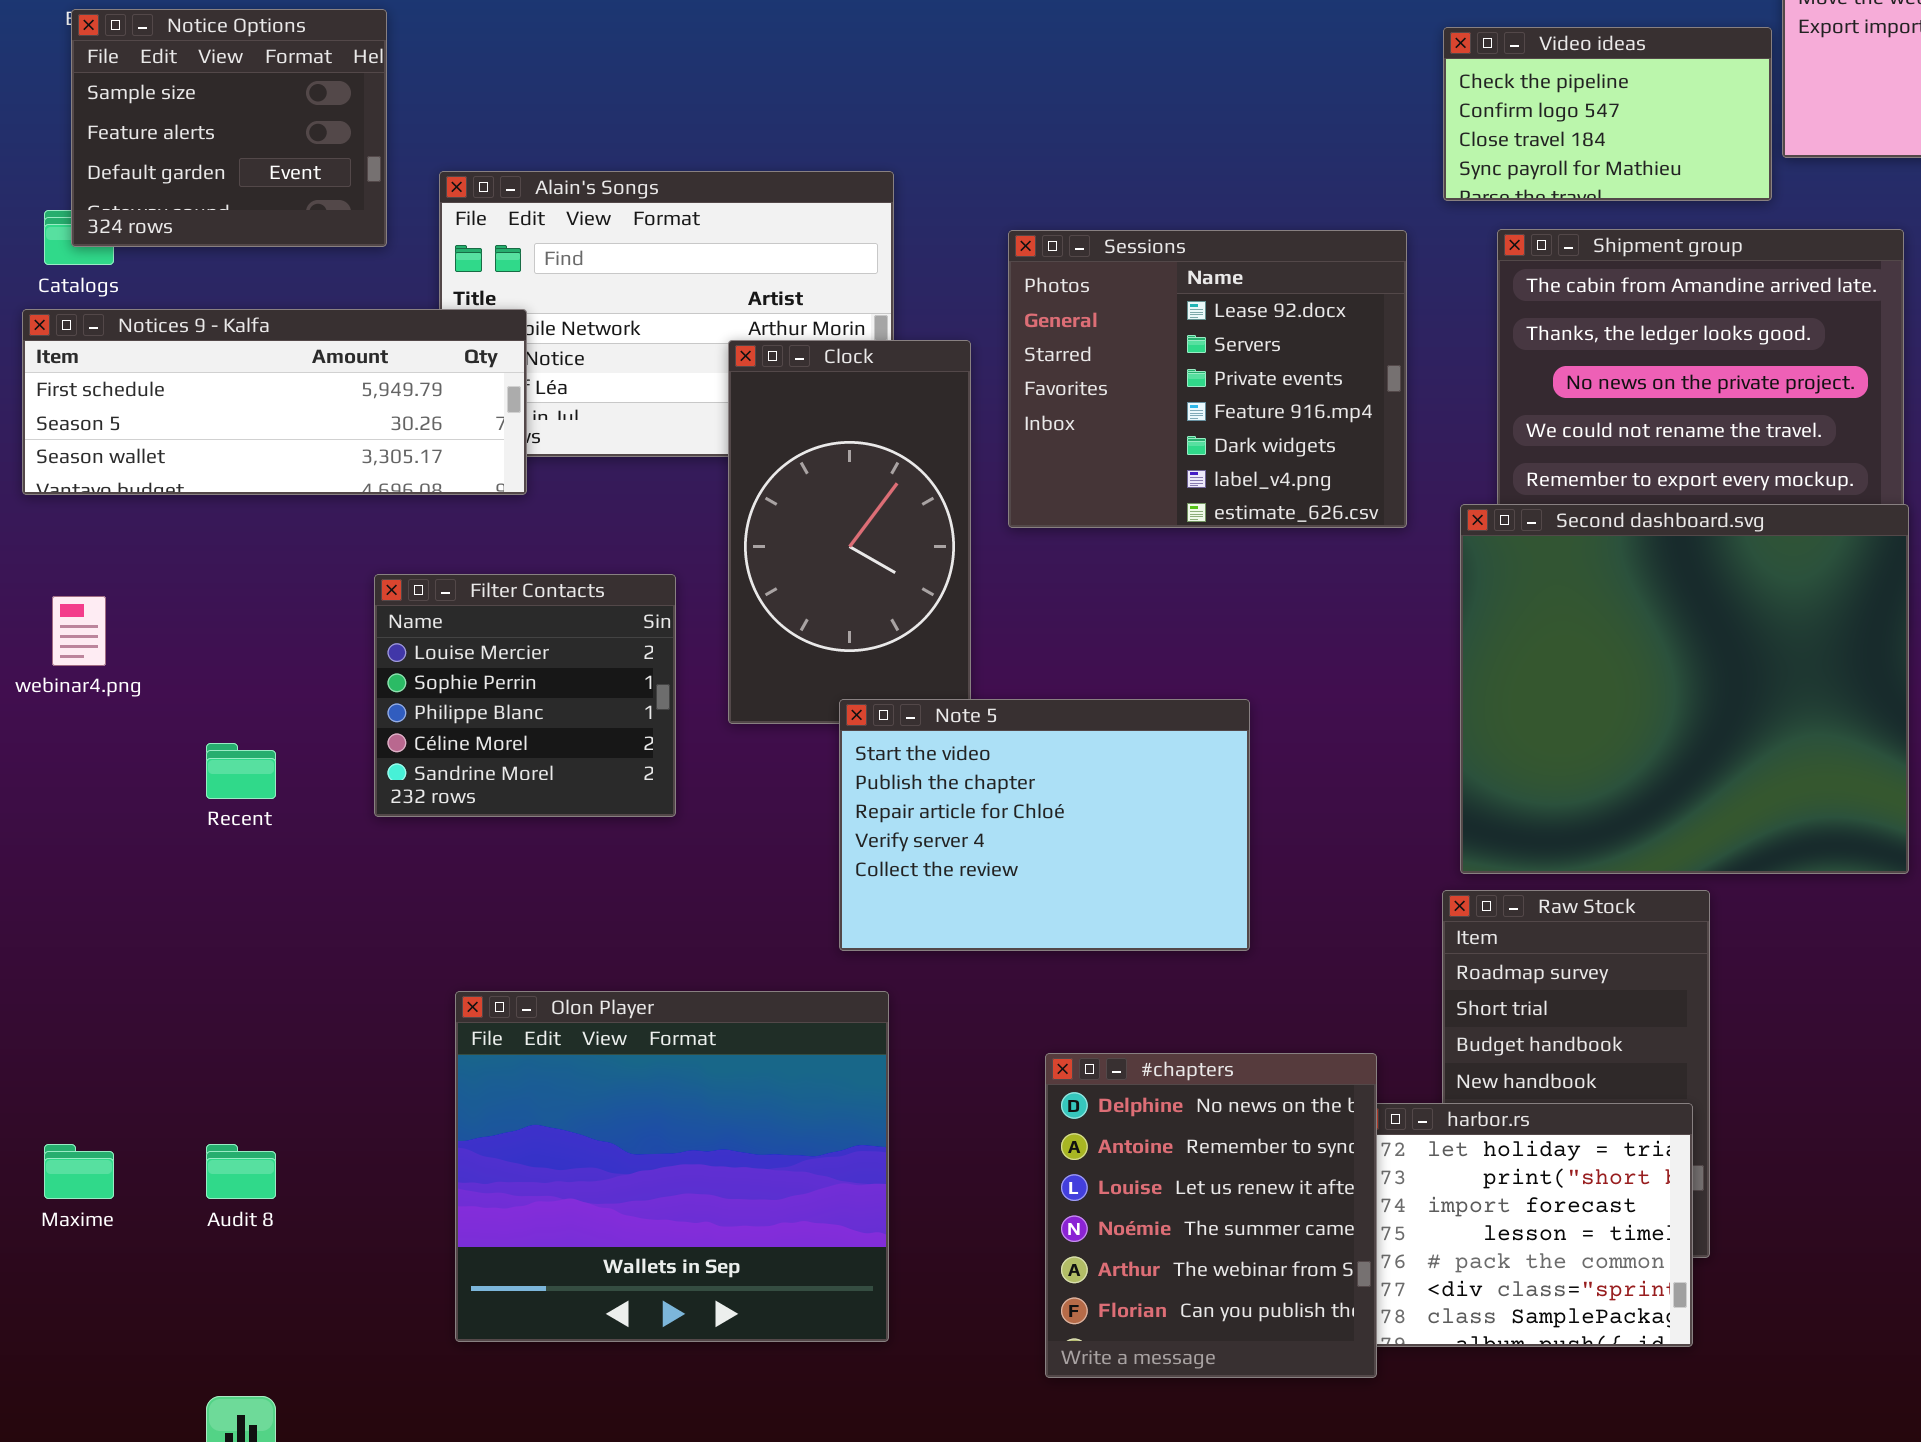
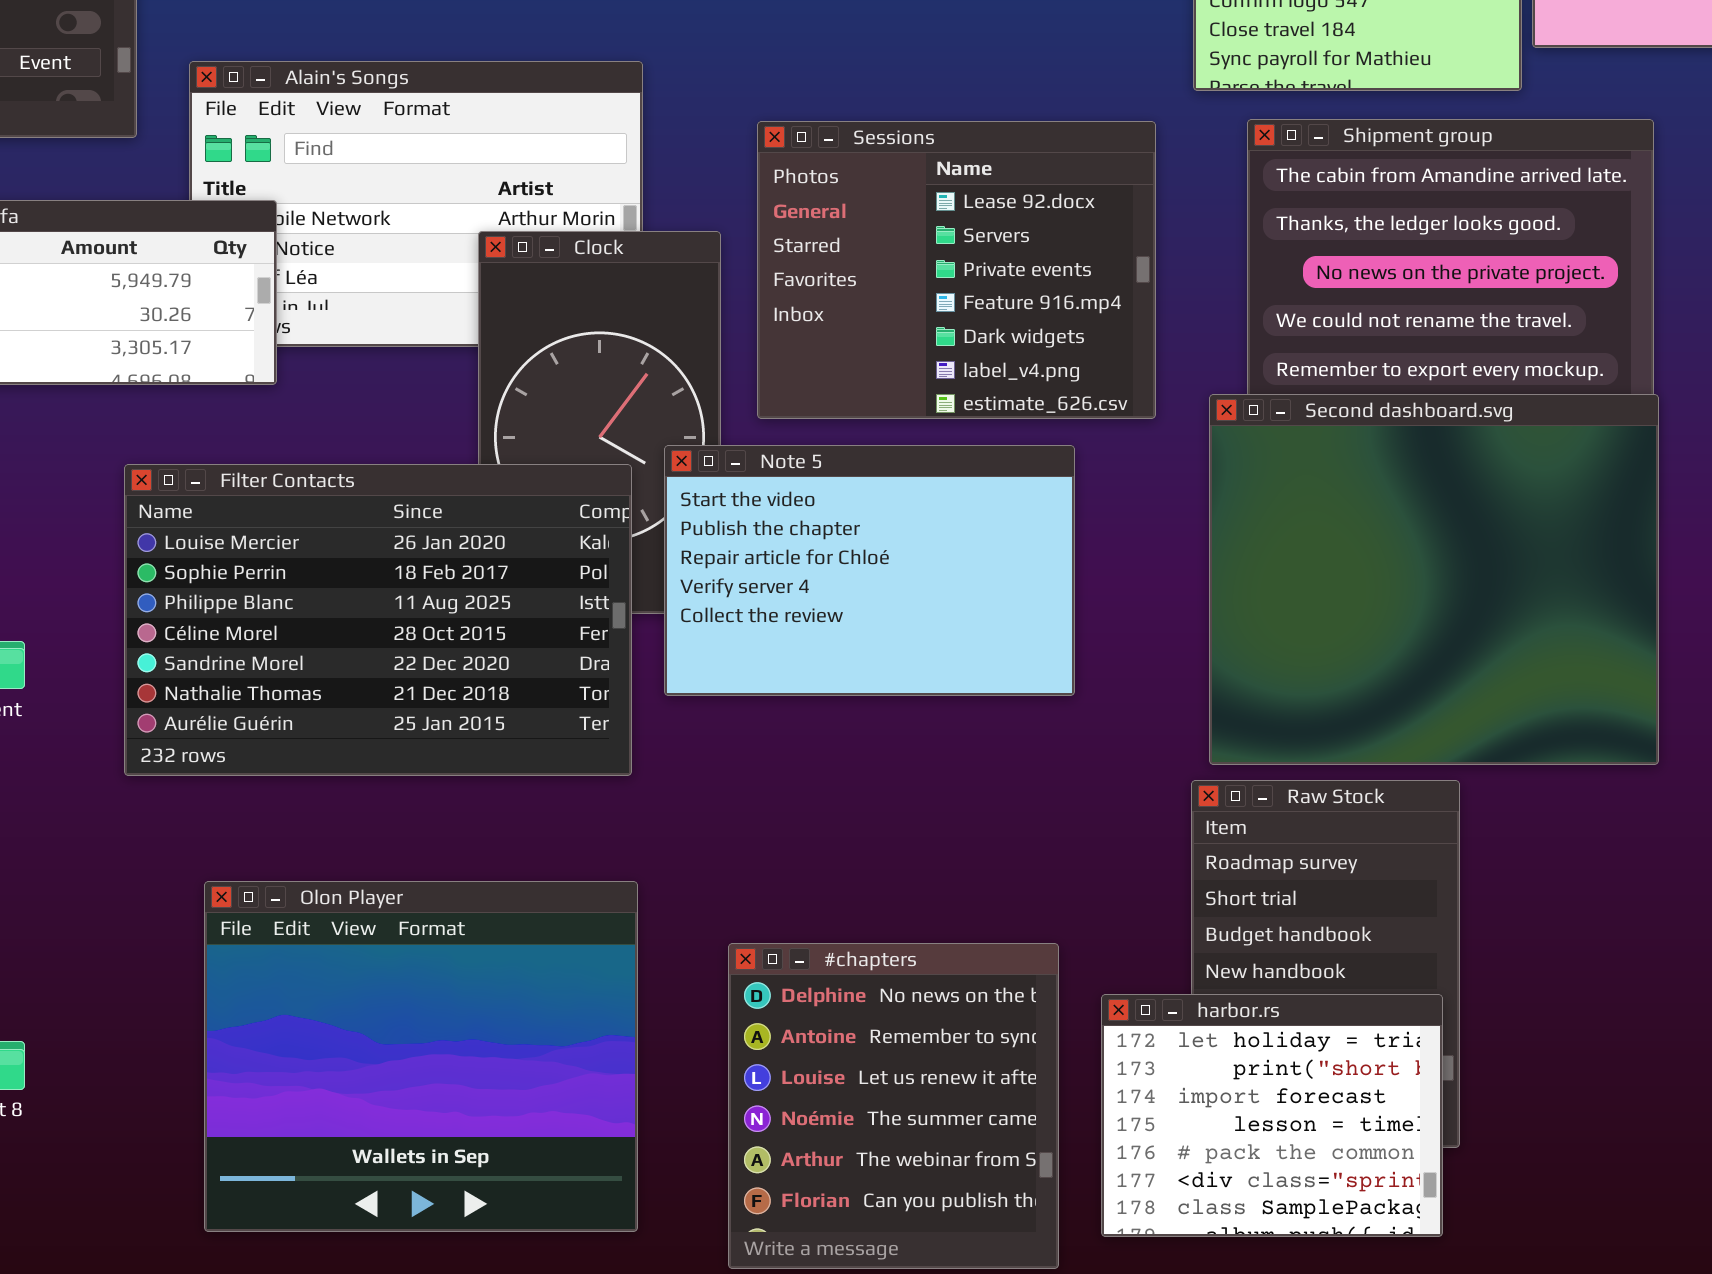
Filter Contacts: [374,574,676,817] -> [124,464,632,776], resized
Note 5: [839,699,1250,951] -> [664,445,1075,696], moved
#chapters: [1045,1053,1377,1378] -> [728,943,1059,1269], moved

